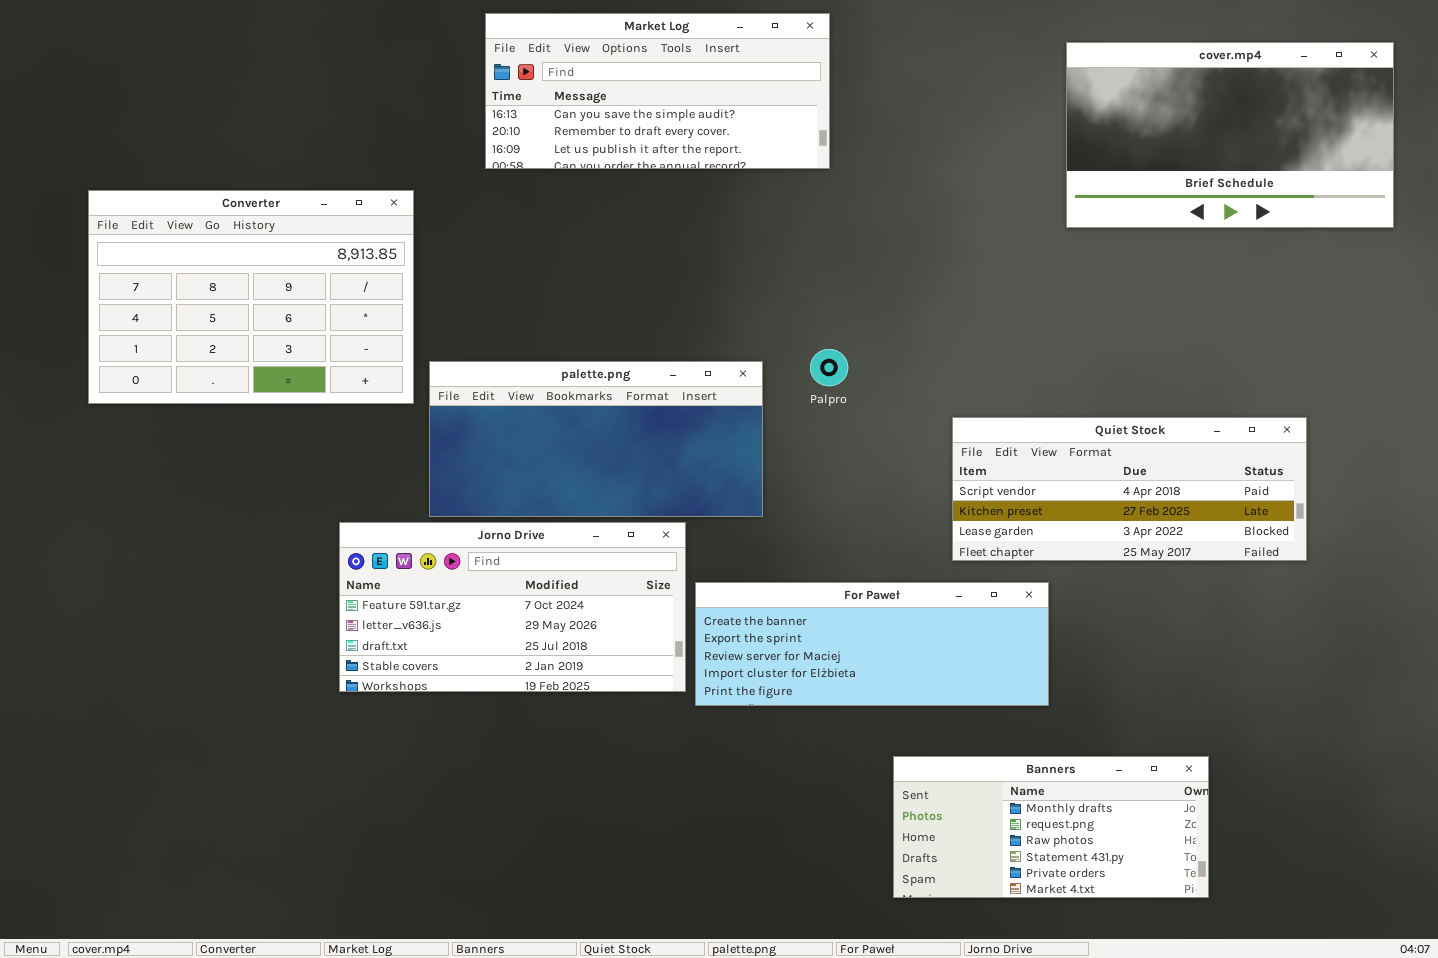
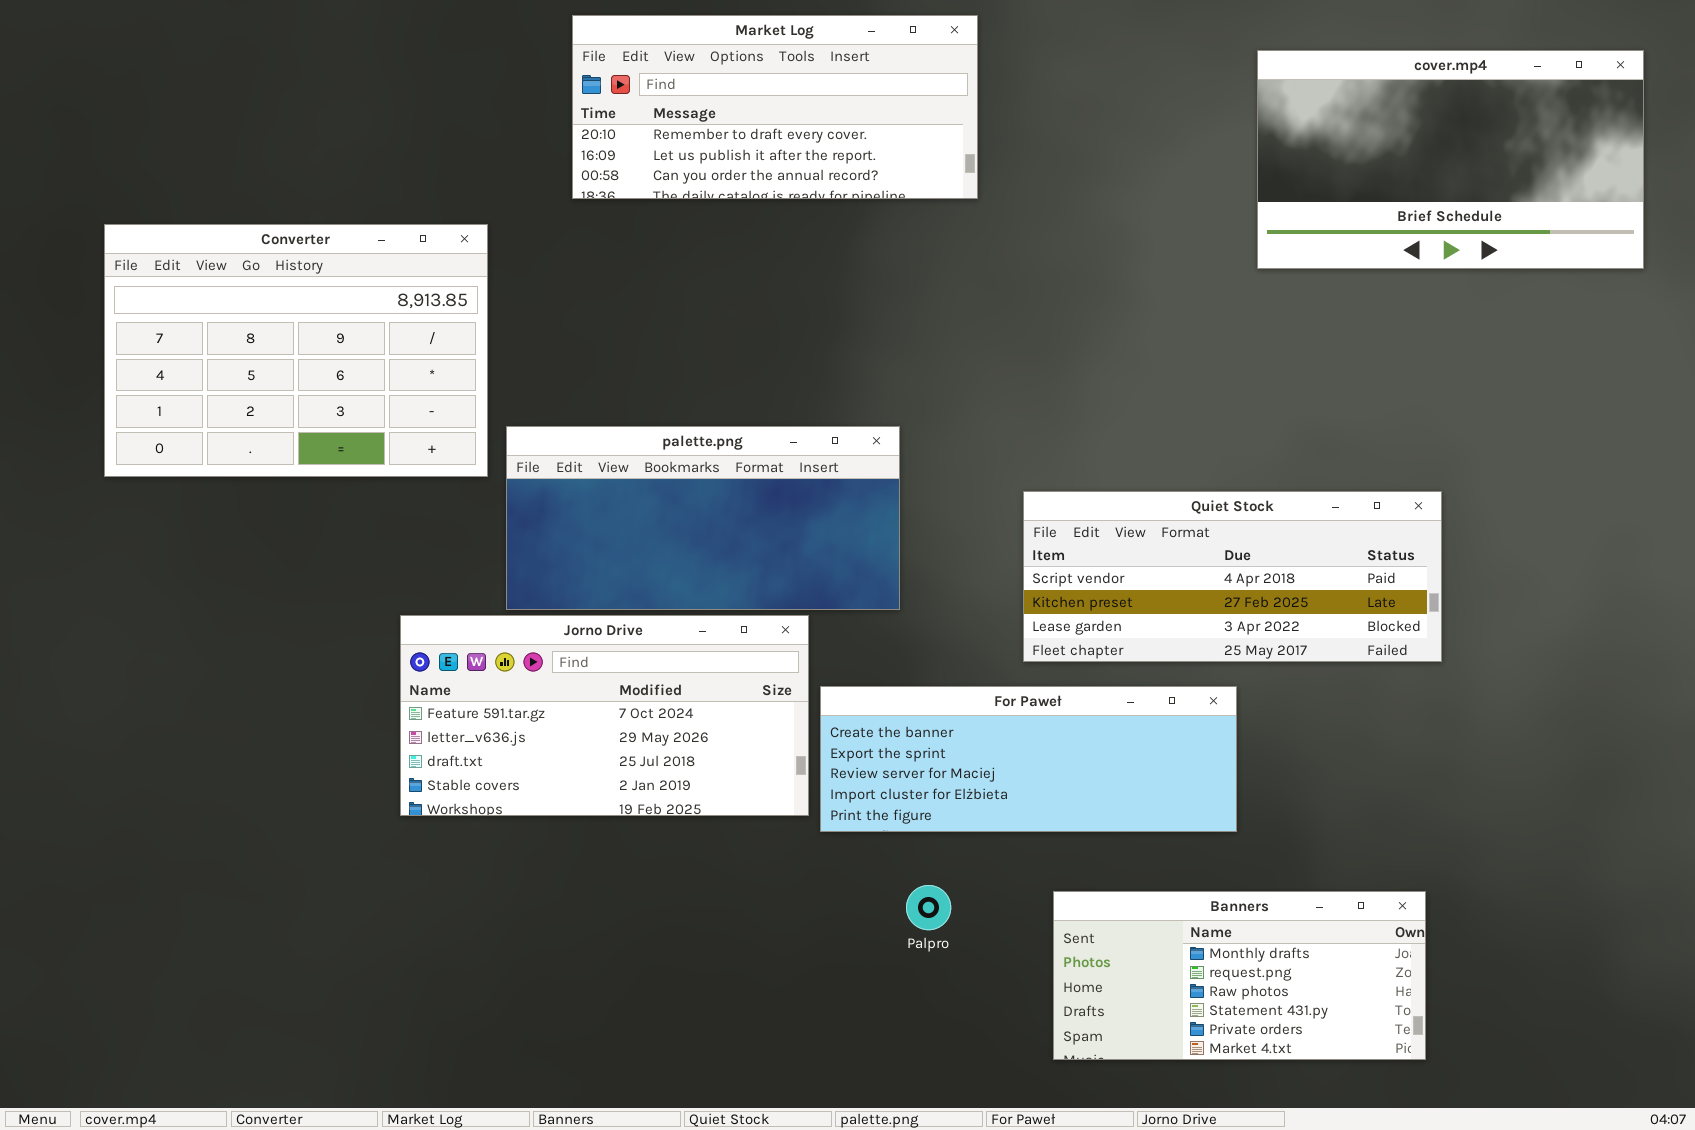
Market Log: [485,13,830,169] -> [572,15,978,199], scrolled down 1 row
Palpro: [810,349,848,386] -> [906,885,951,930], moved
Quiet Stock: [952,417,1307,561] -> [1023,491,1442,662], moved

